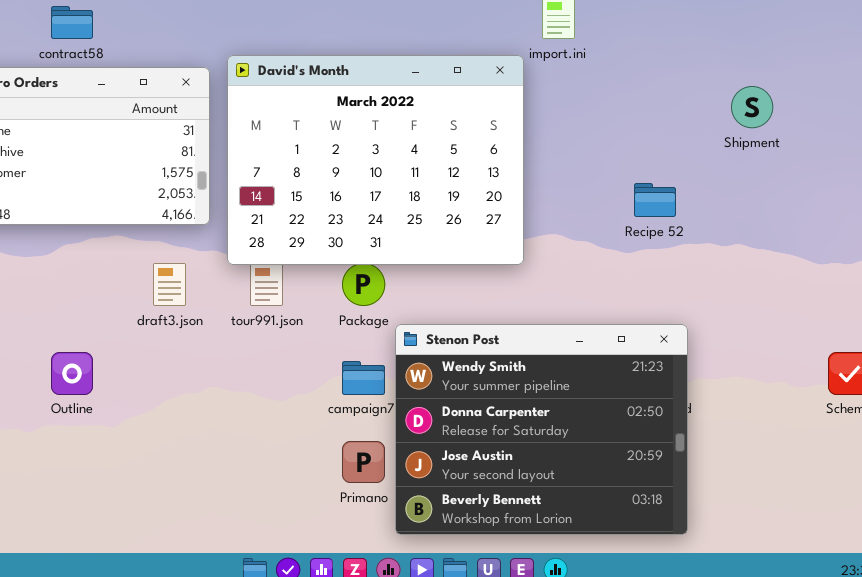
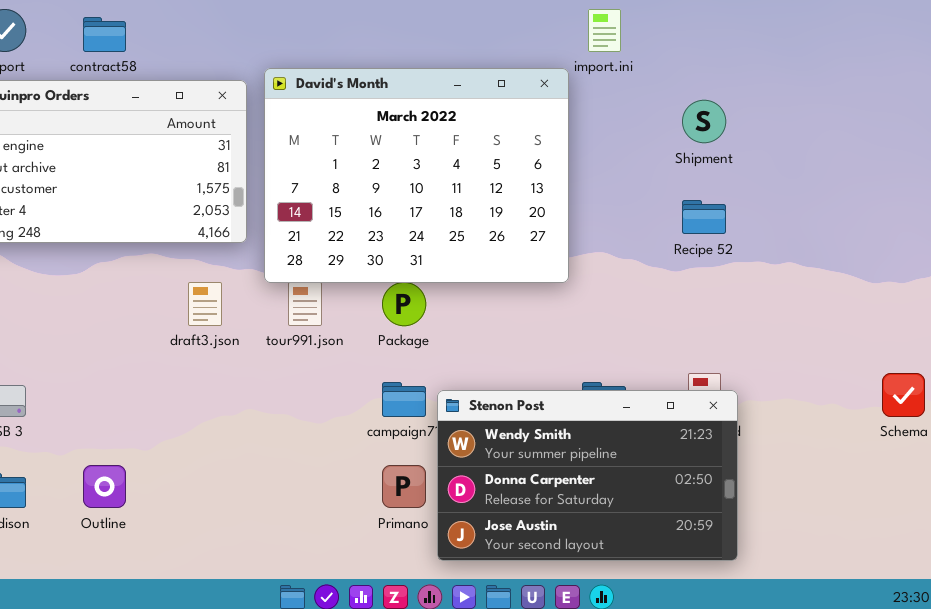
Shipment: [731,86,773,128] -> [682,100,726,143], moved
Stenon Post: [395,324,688,535] -> [437,390,738,561], resized
Outline: [51,352,93,395] -> [83,465,126,508], moved

